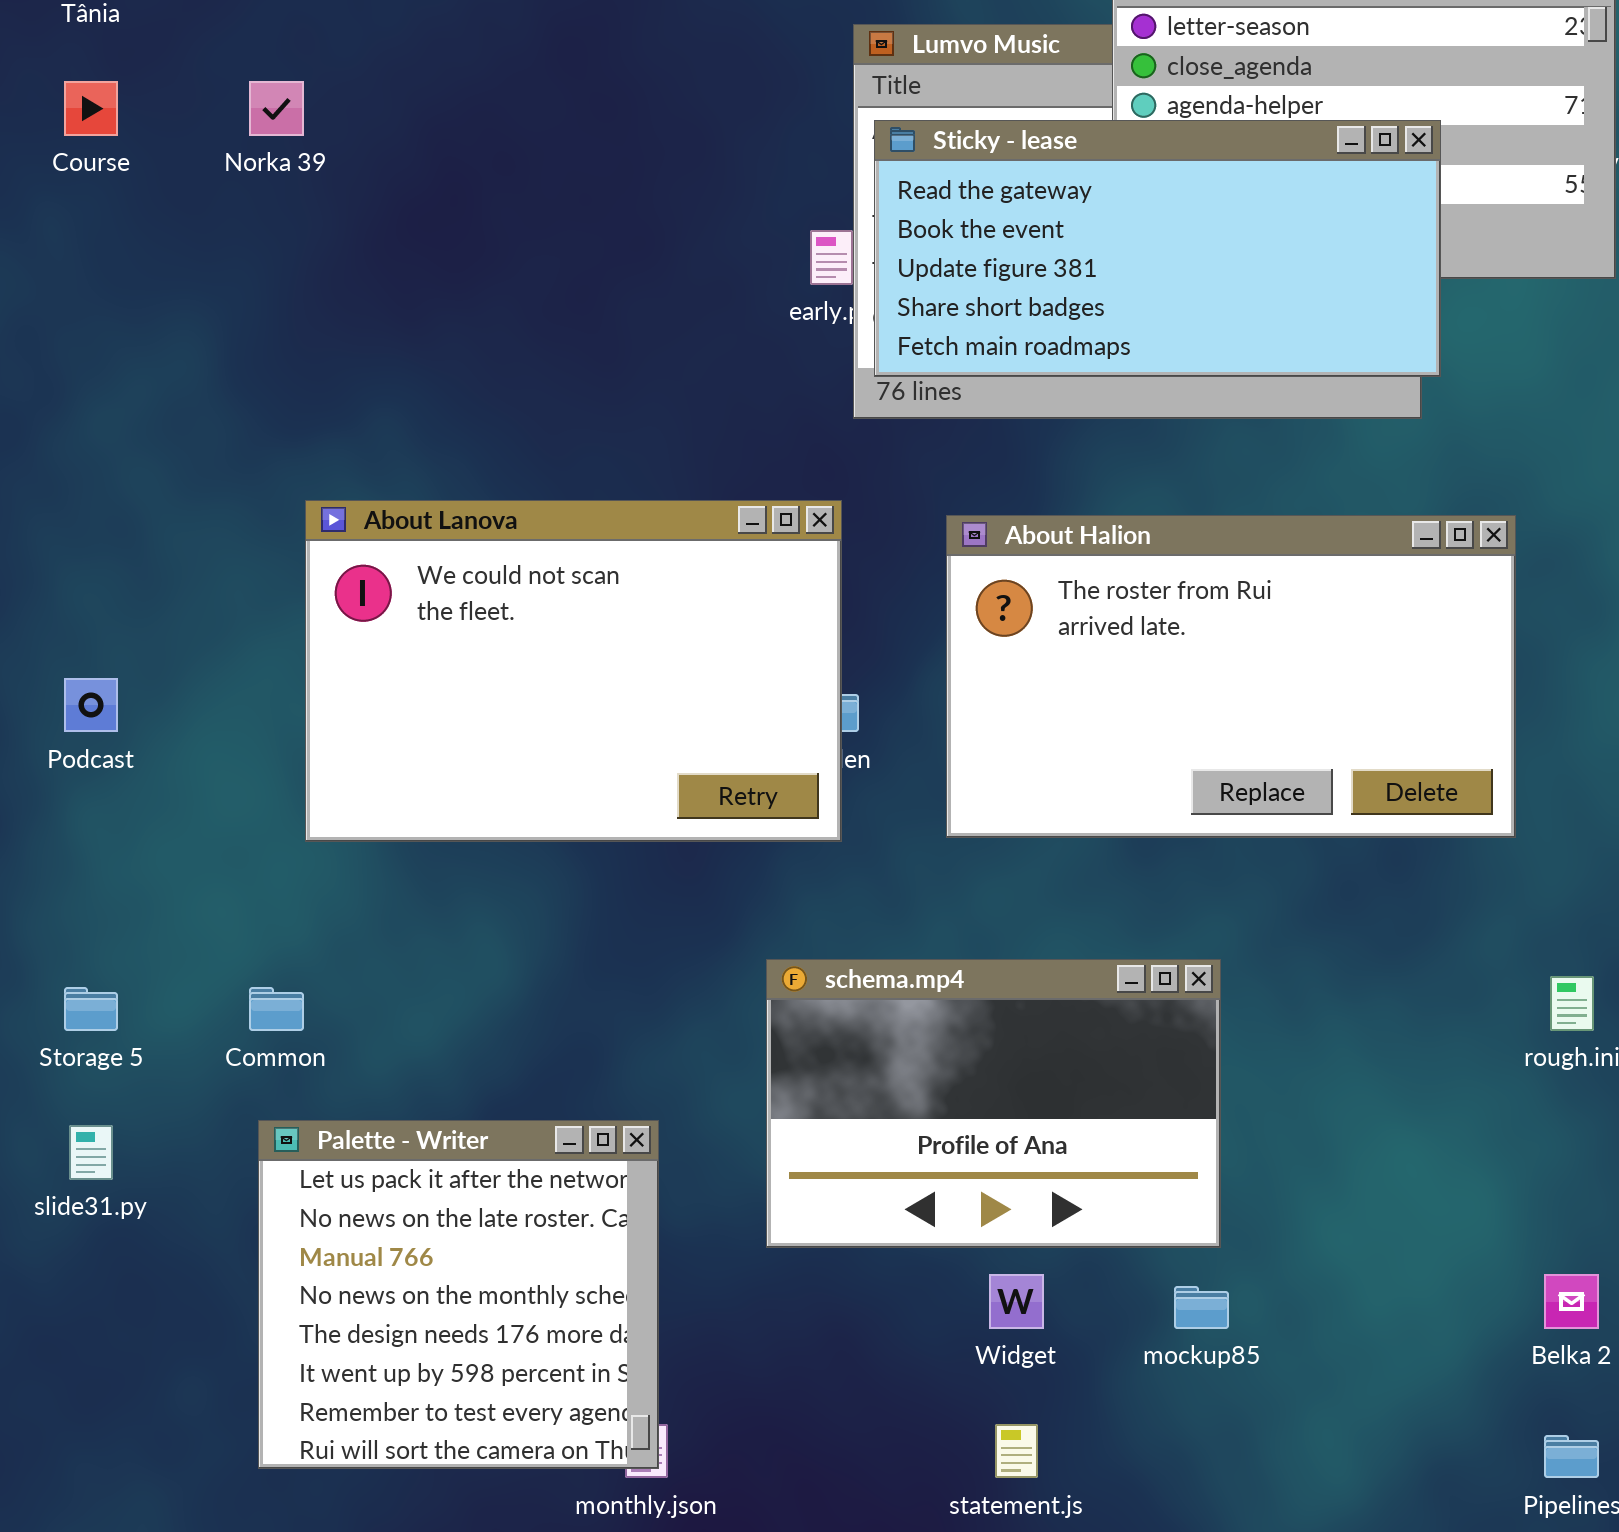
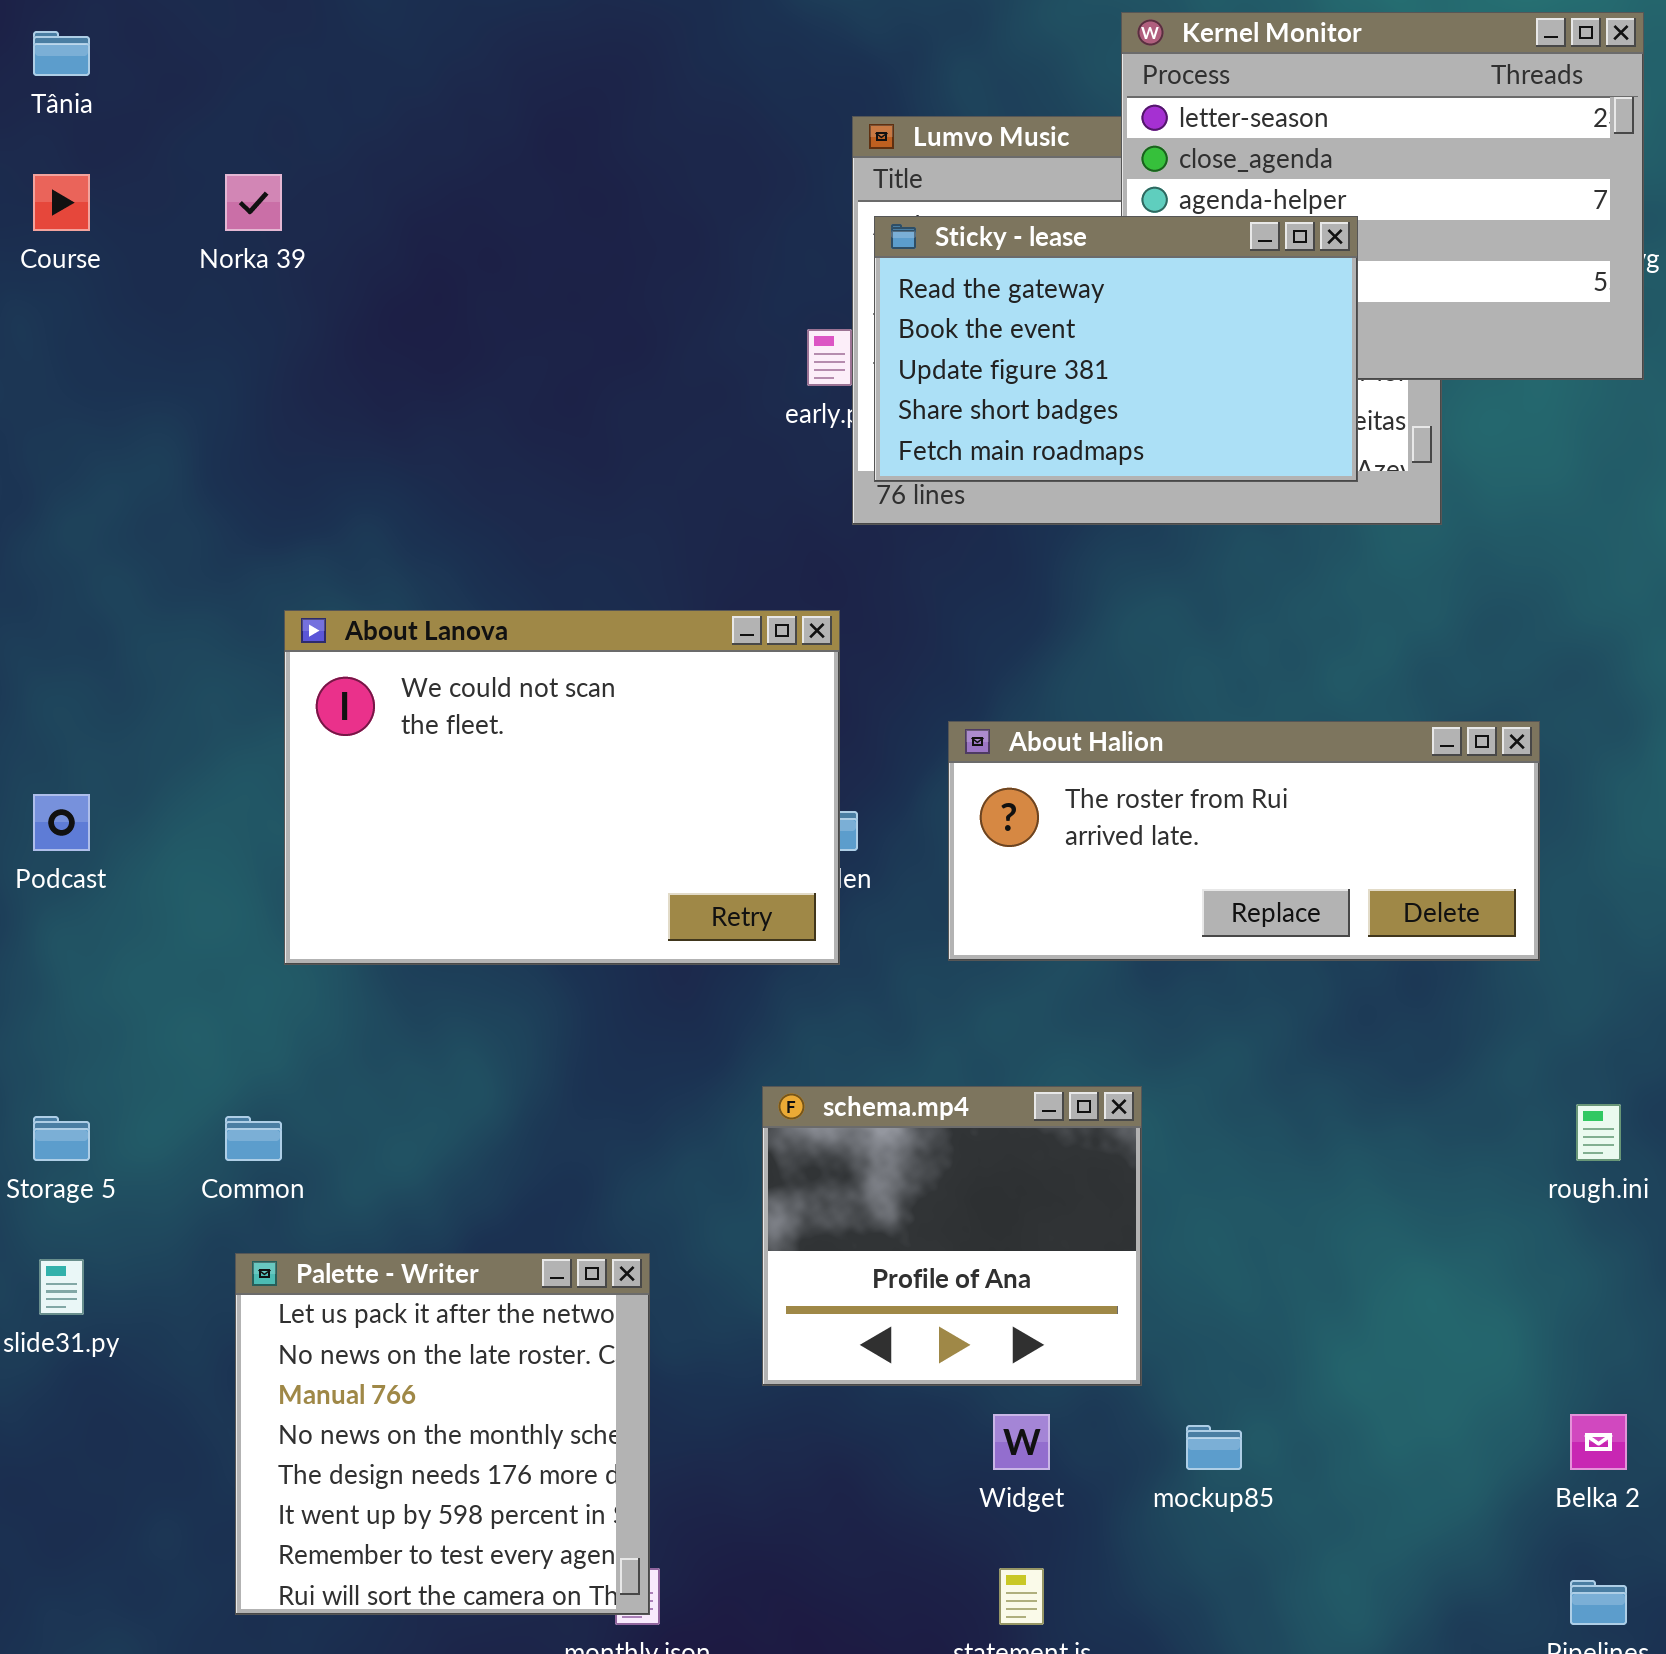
Sticky - lease: [874,120,1441,377] -> [874,216,1358,482], resized
About Halion: [946,515,1516,838] -> [948,721,1540,961], resized
schema.mp4: [766,959,1221,1248] -> [762,1086,1142,1386], resized

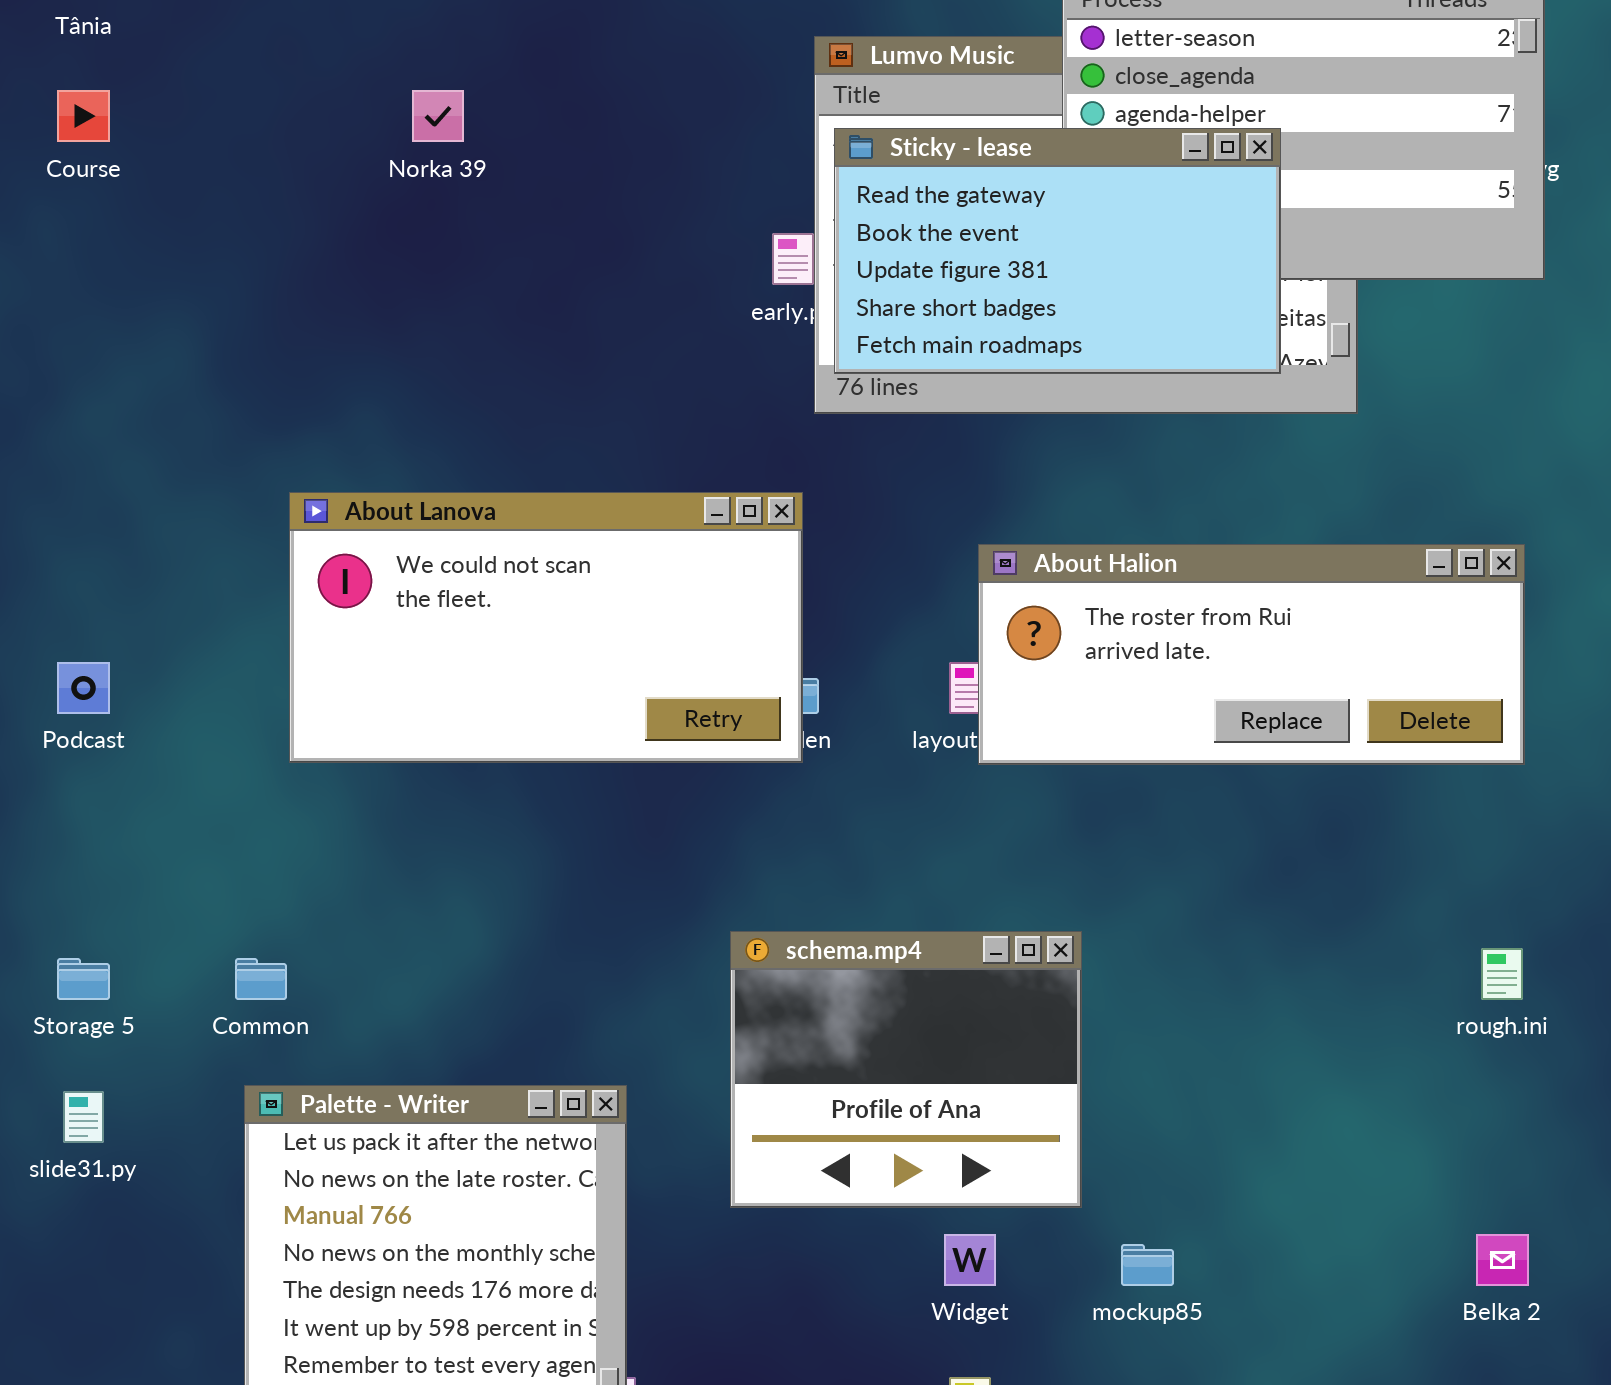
Norka 39: [225,174,282,231] -> [412,90,464,142], moved
About Lanova: [284,610,840,965] -> [289,492,803,763], resized
About Halion: [948,721,1540,961] -> [978,544,1525,765], moved

